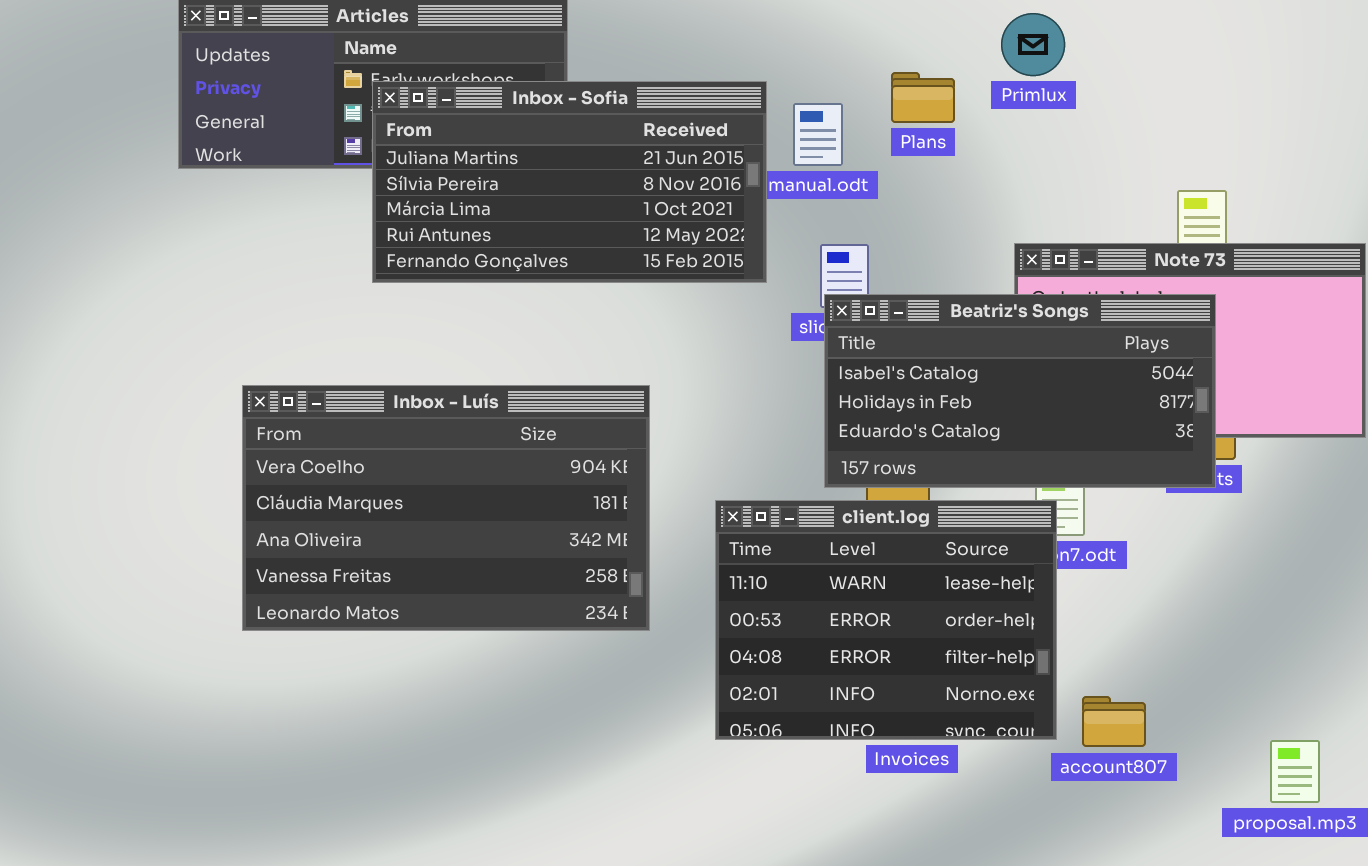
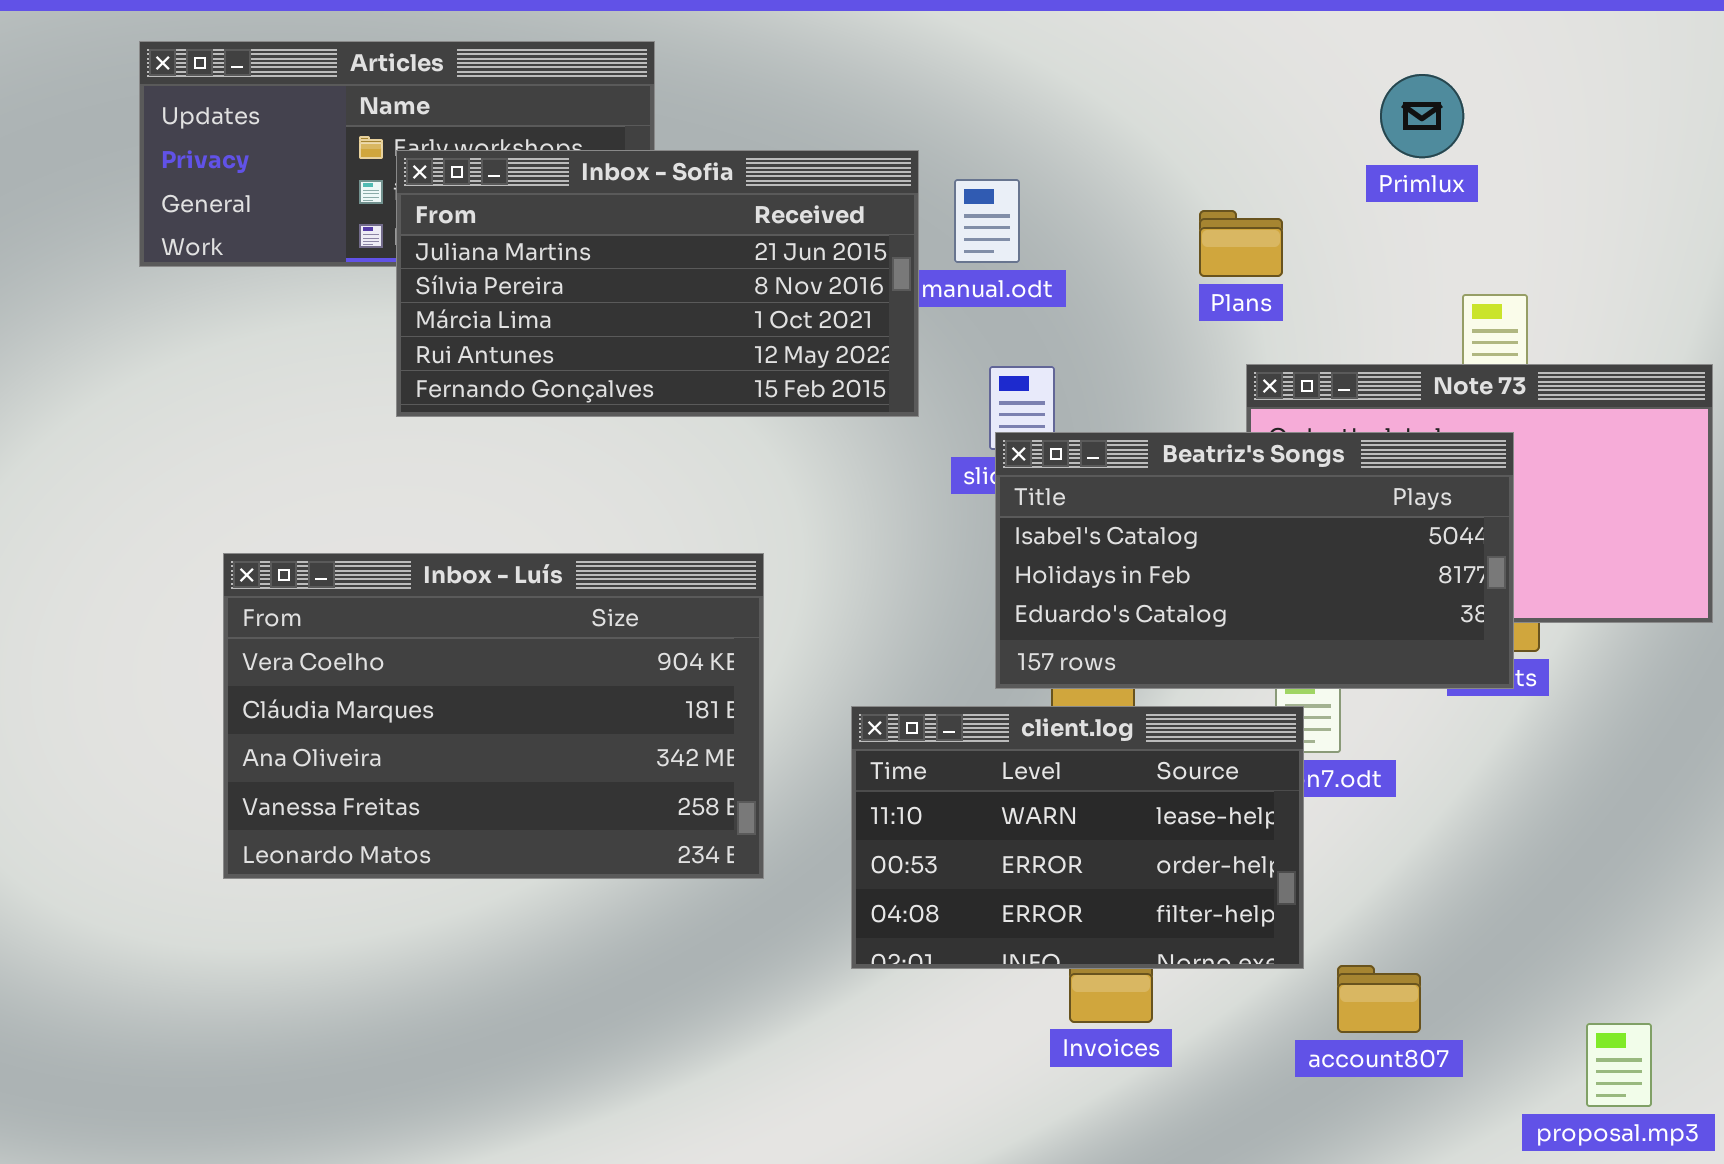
Primlux: [1001,13,1065,76] -> [1380,74,1464,158], moved
Plans: [891,72,955,123] -> [1199,210,1283,277], moved
client.log: [715,500,1057,740] -> [851,706,1304,969], resized

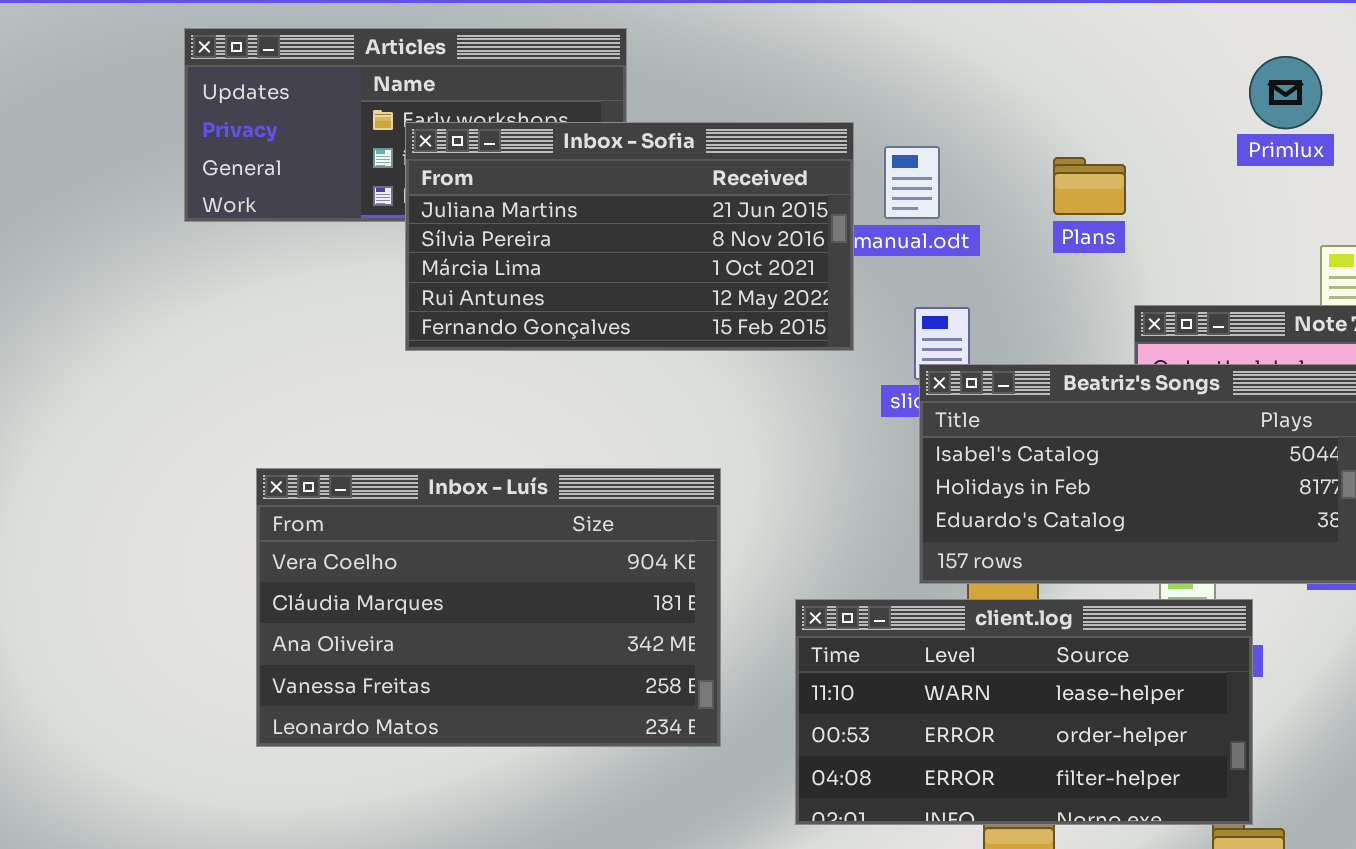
Plans: [1199,210,1283,277] -> [1053,157,1126,215], moved
client.log: [851,706,1304,969] -> [795,599,1253,825], resized

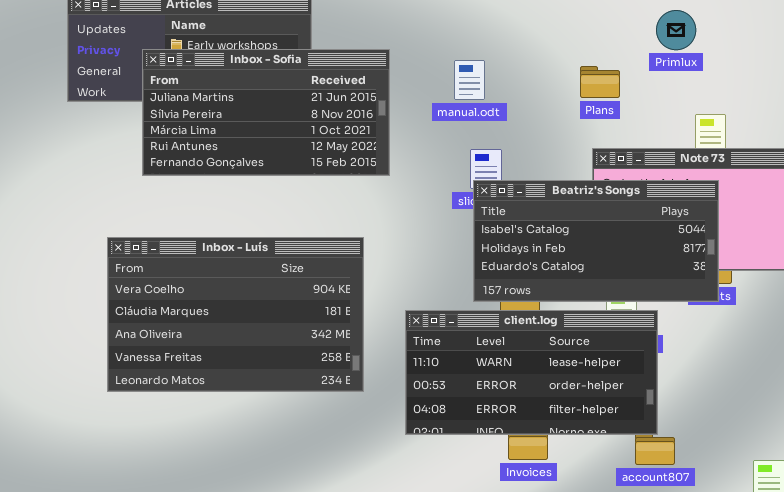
Inbox - Sofia: [405,122,854,351] -> [142,49,390,176], moved
Plans: [1053,157,1126,215] -> [580,66,620,98], moved

